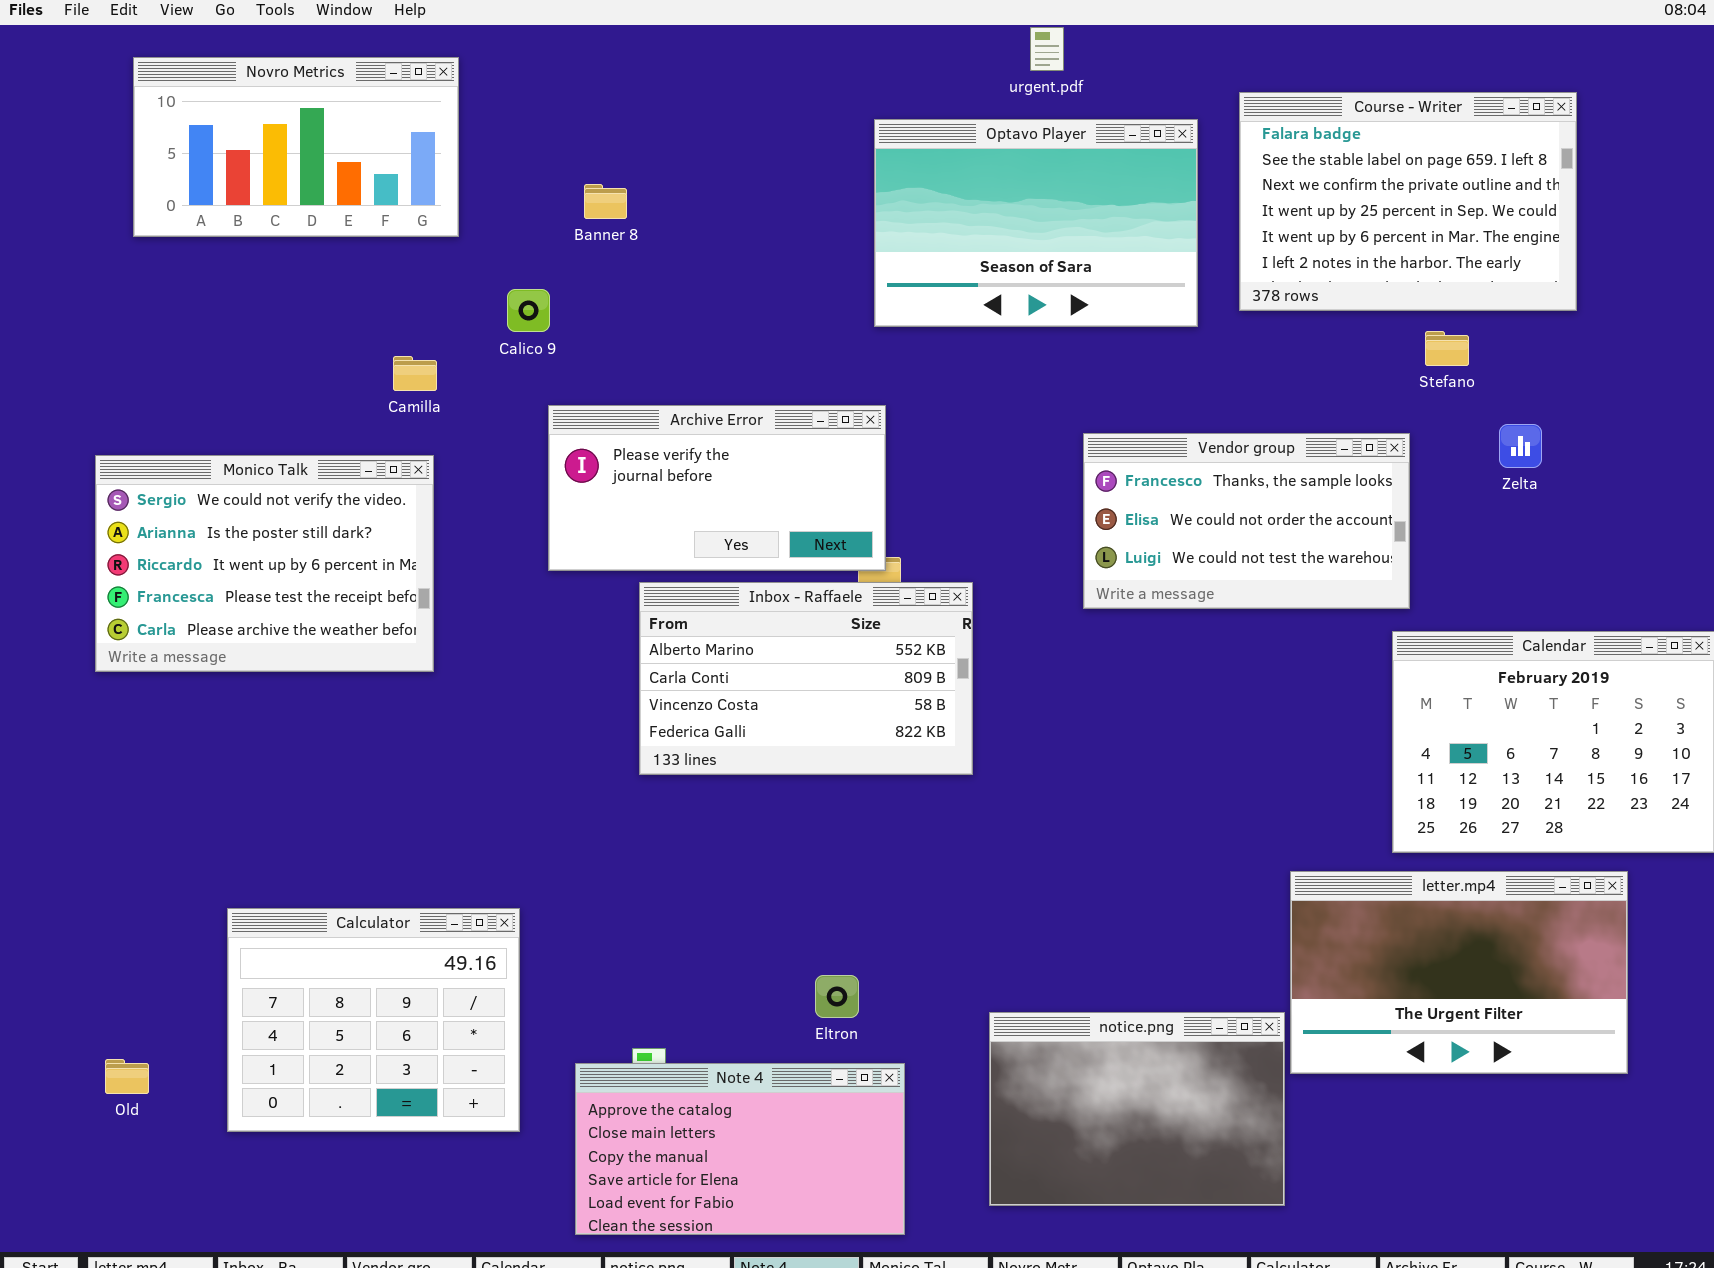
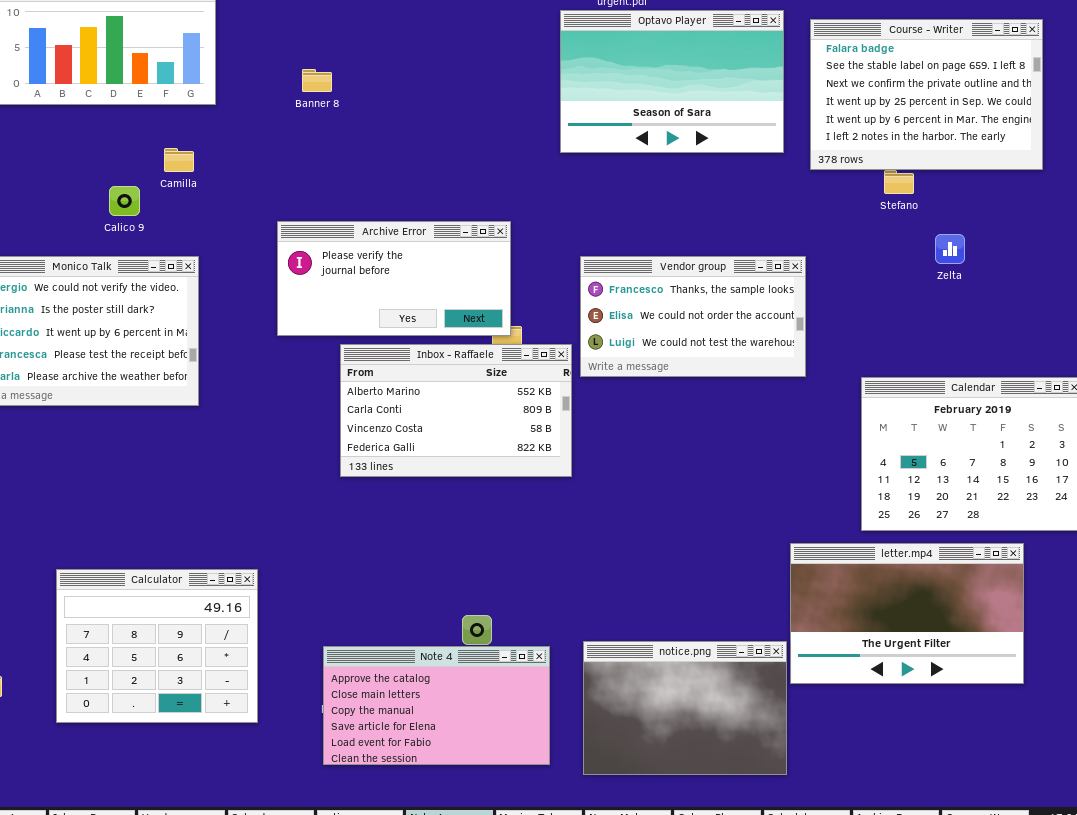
Course - Writer: [1239,92,1577,311] -> [810,19,1043,170], moved
Optavo Player: [874,119,1198,327] -> [560,10,784,153], moved
Calico 9: [507,289,550,332] -> [109,186,140,216], moved
Camilla: [393,356,437,391] -> [164,148,194,172], moved
Vendor group: [1083,433,1410,609] -> [580,256,806,377], moved
Note 4: [575,1063,905,1235] -> [323,646,550,765], moved

